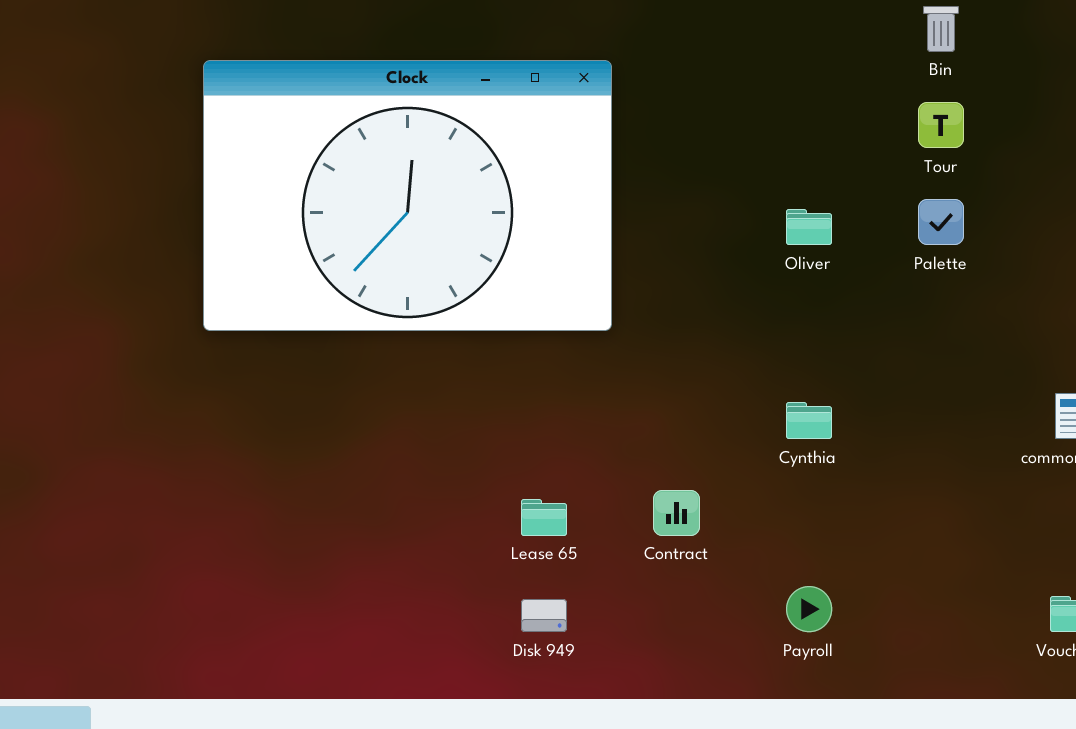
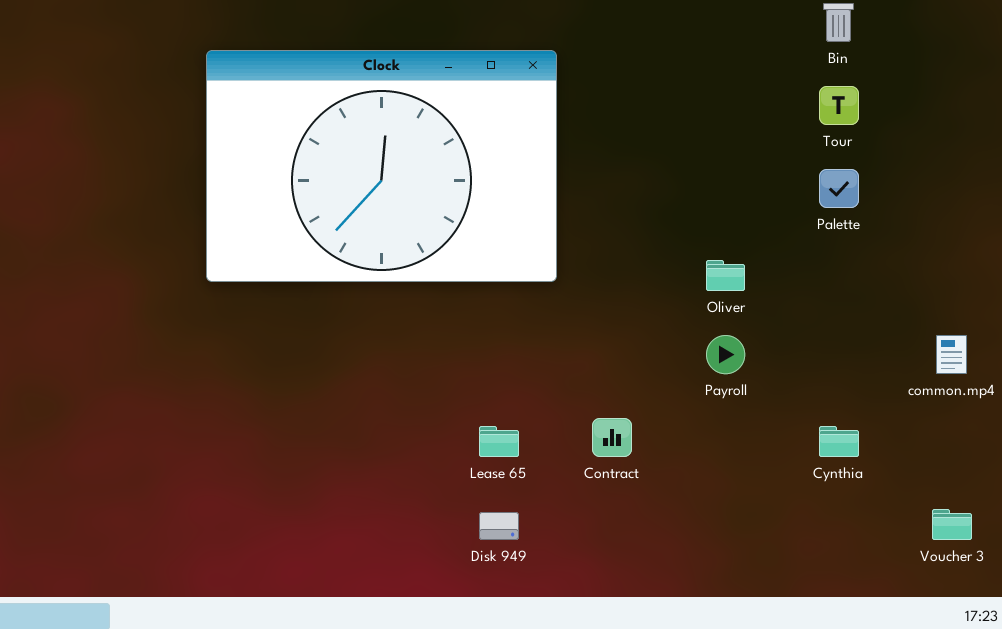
Oliver: [786,209,832,245] -> [706,260,745,291], moved
Cynthia: [786,402,832,439] -> [819,426,859,457], moved
Payroll: [786,586,832,632] -> [706,335,745,374], moved

